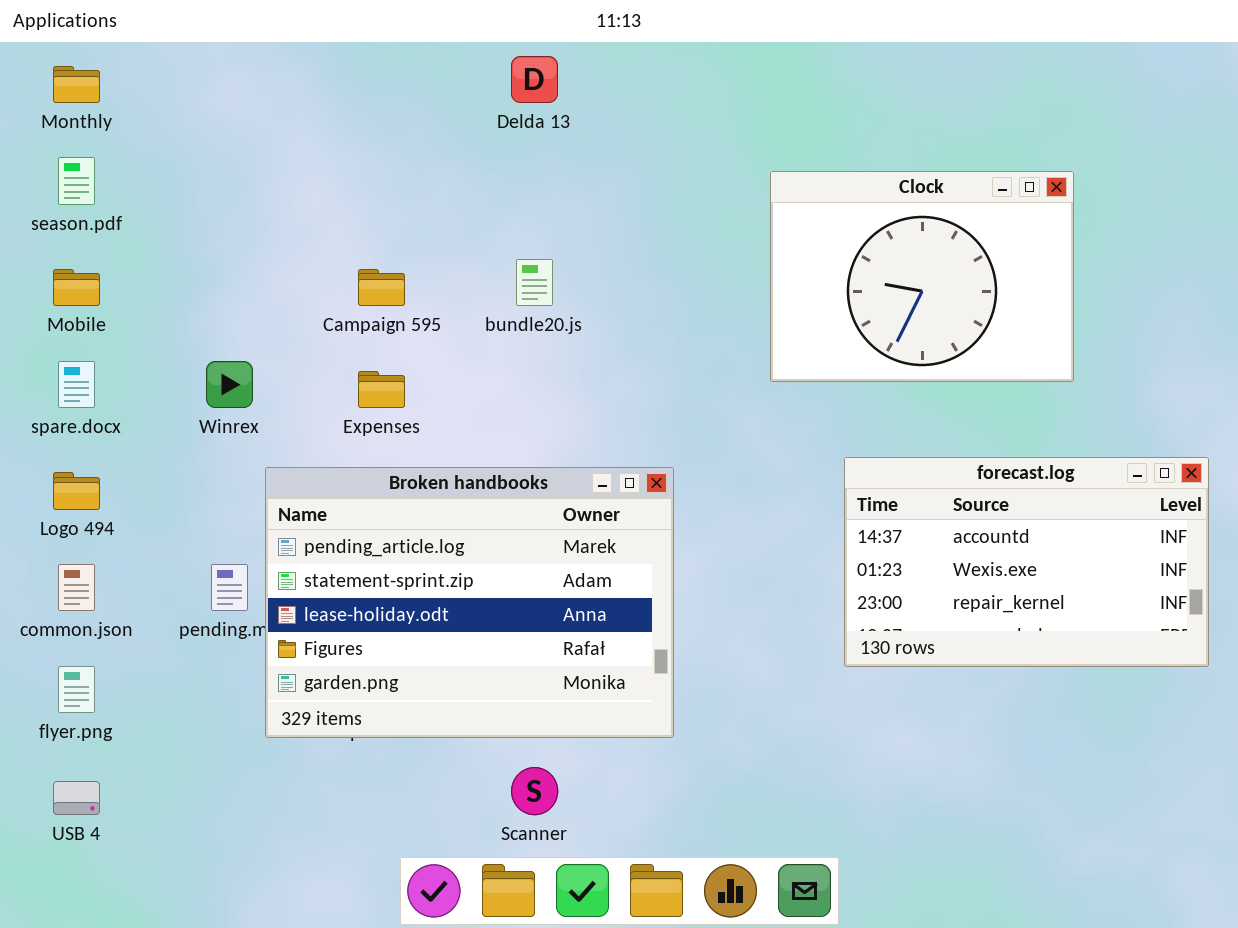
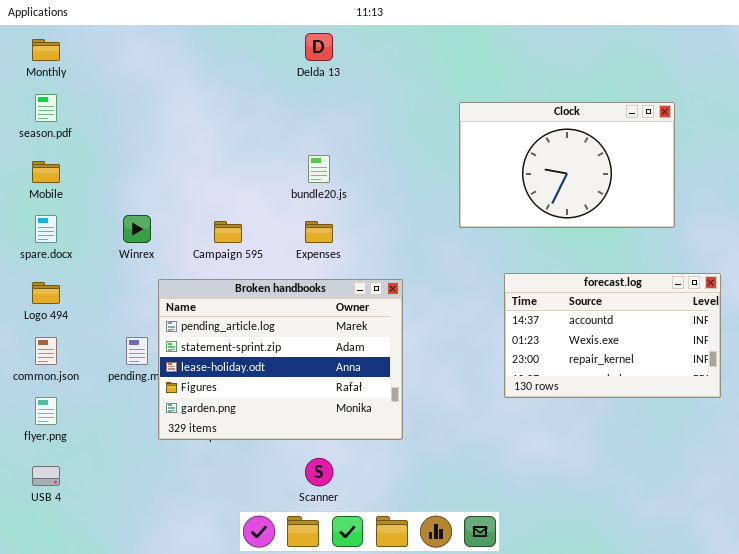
Clock: [770,171,1074,382] -> [459,102,675,228], resized
Campaign 595: [358,269,405,306] -> [214,221,242,243], moved
Expenses: [358,371,405,408] -> [305,221,333,243], moved

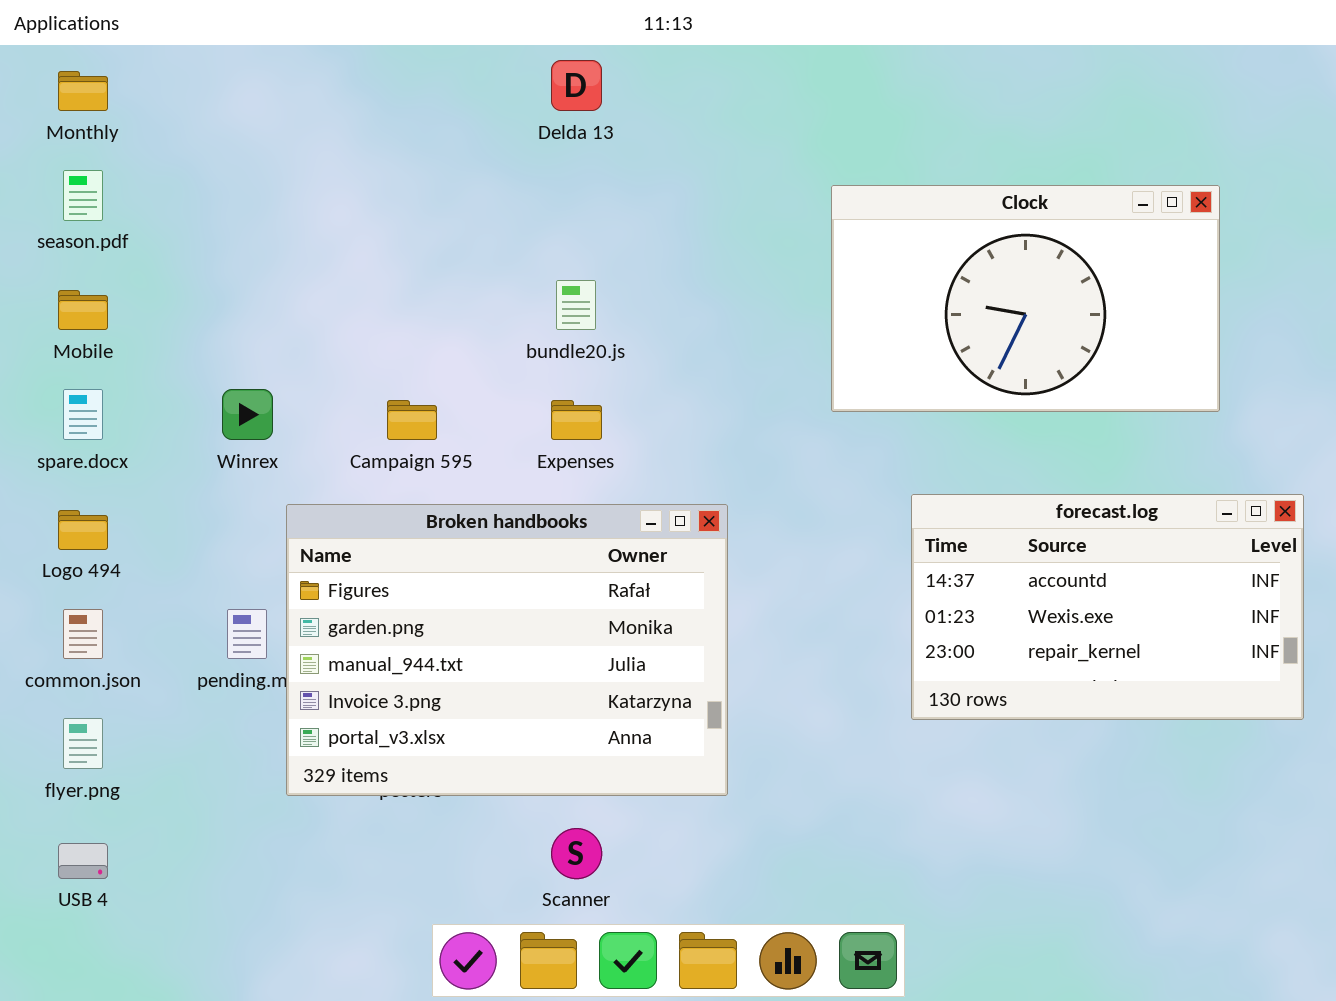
Broken handbooks: [158,279,403,440] -> [286,504,728,796], scrolled down 3 rows

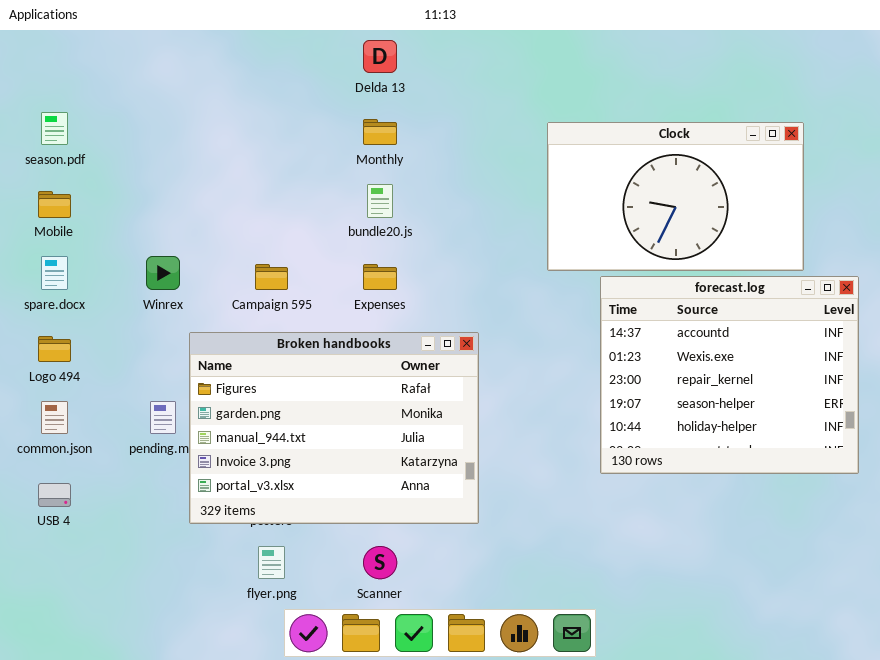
Monthly: [58,71,108,111] -> [363,119,397,145], moved
forecast.log: [911,494,1304,720] -> [600,276,859,474], resized
flyer.png: [63,718,103,769] -> [258,546,285,579], moved
USB 4: [58,843,108,879] -> [38,483,71,507], moved

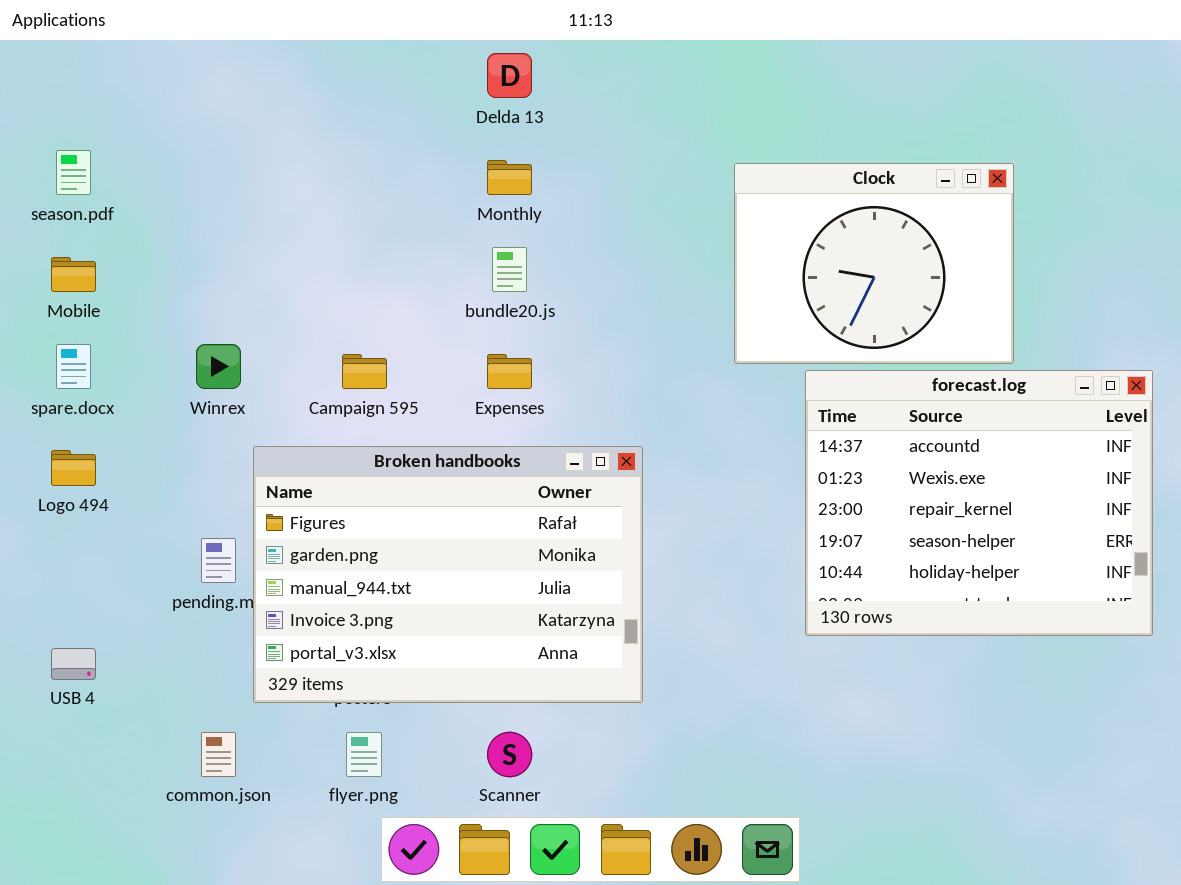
Clock: [547,122,804,271] -> [734,163,1014,364], resized
common.json: [41,401,68,434] -> [201,732,236,777], moved

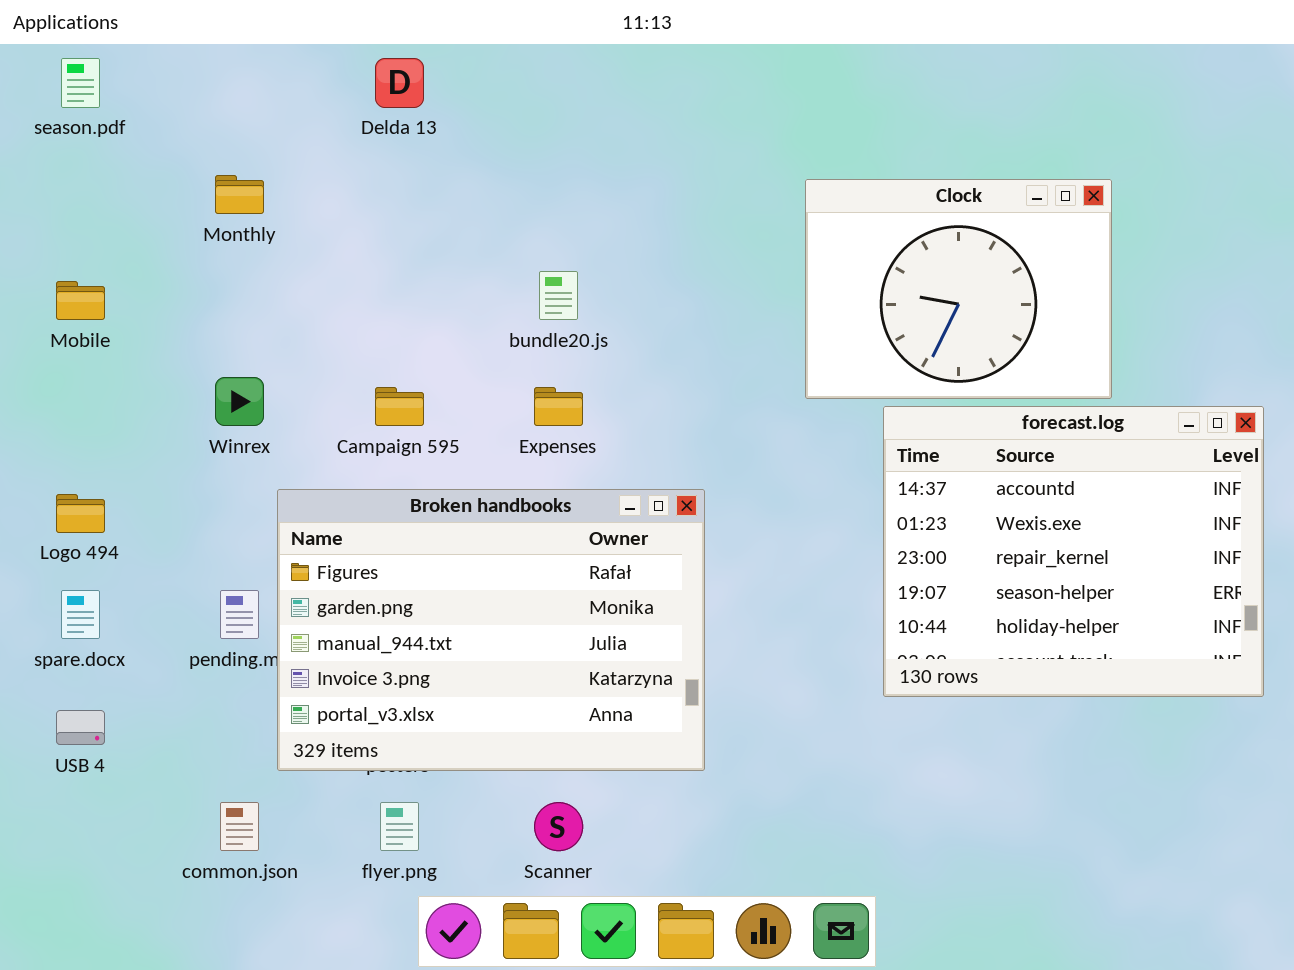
Delda 13: [487,53,532,98] -> [375,58,424,108], moved
season.pdf: [56,150,91,195] -> [61,58,100,108], moved
Monthly: [487,160,532,195] -> [215,175,264,214], moved
spare.docx: [56,344,91,389] -> [61,590,100,639], moved

